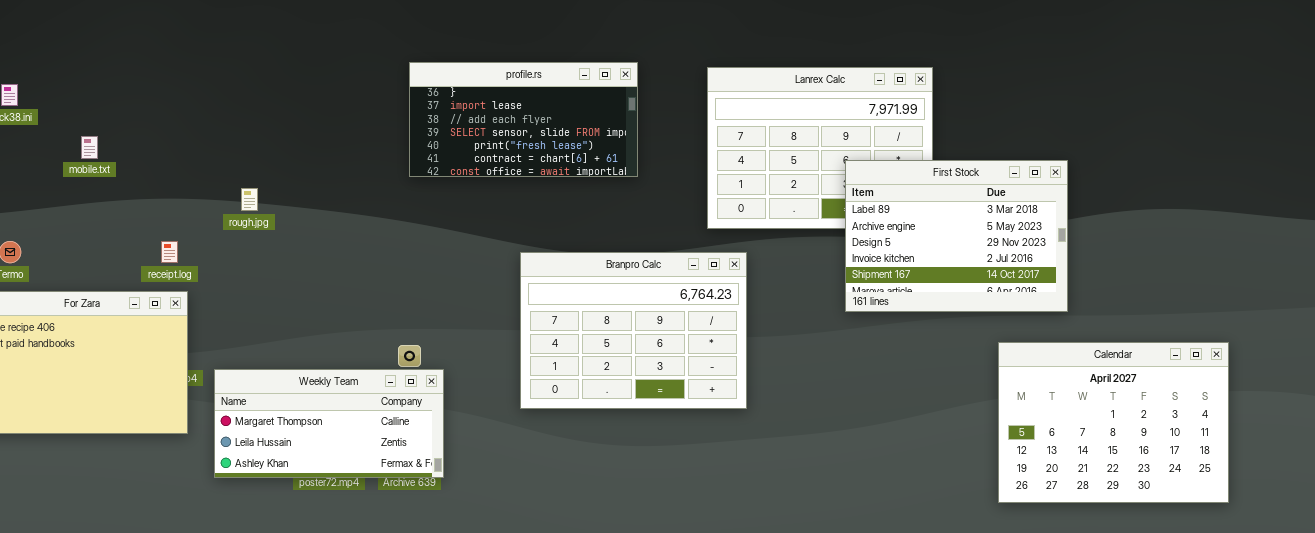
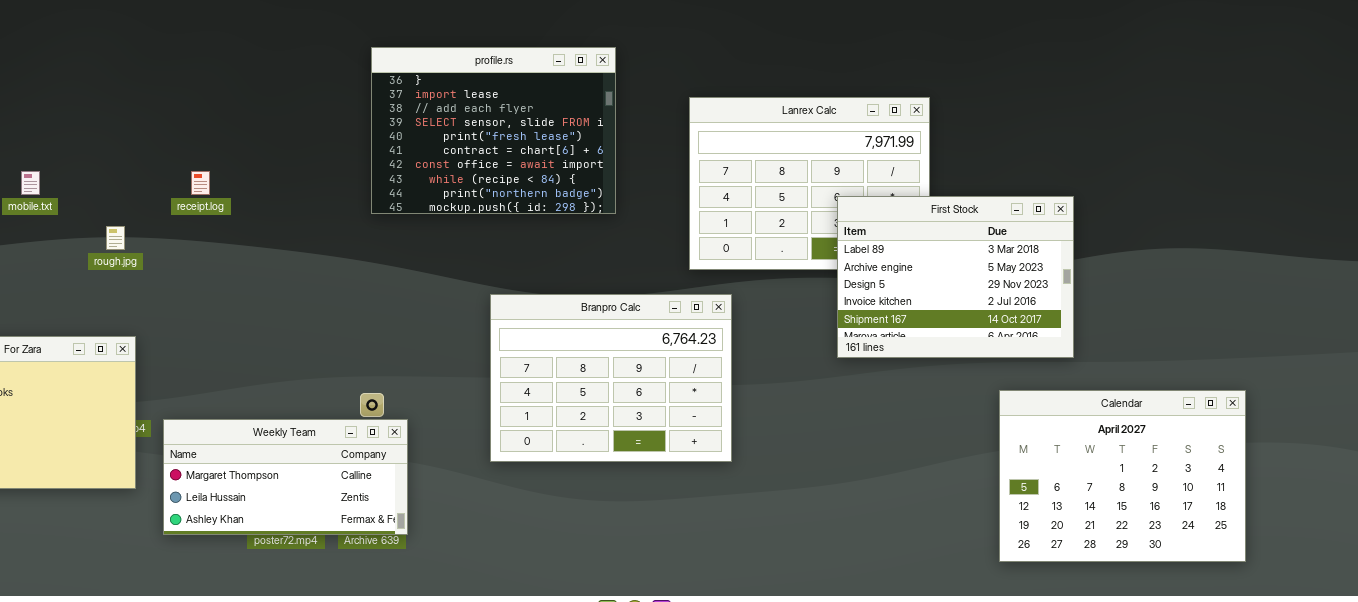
profile.rs: [409,62,638,177] -> [371,47,616,214], resized
rough.jpg: [241,188,258,211] -> [106,226,125,250], moved
receipt.log: [161,241,178,263] -> [191,171,210,195], moved

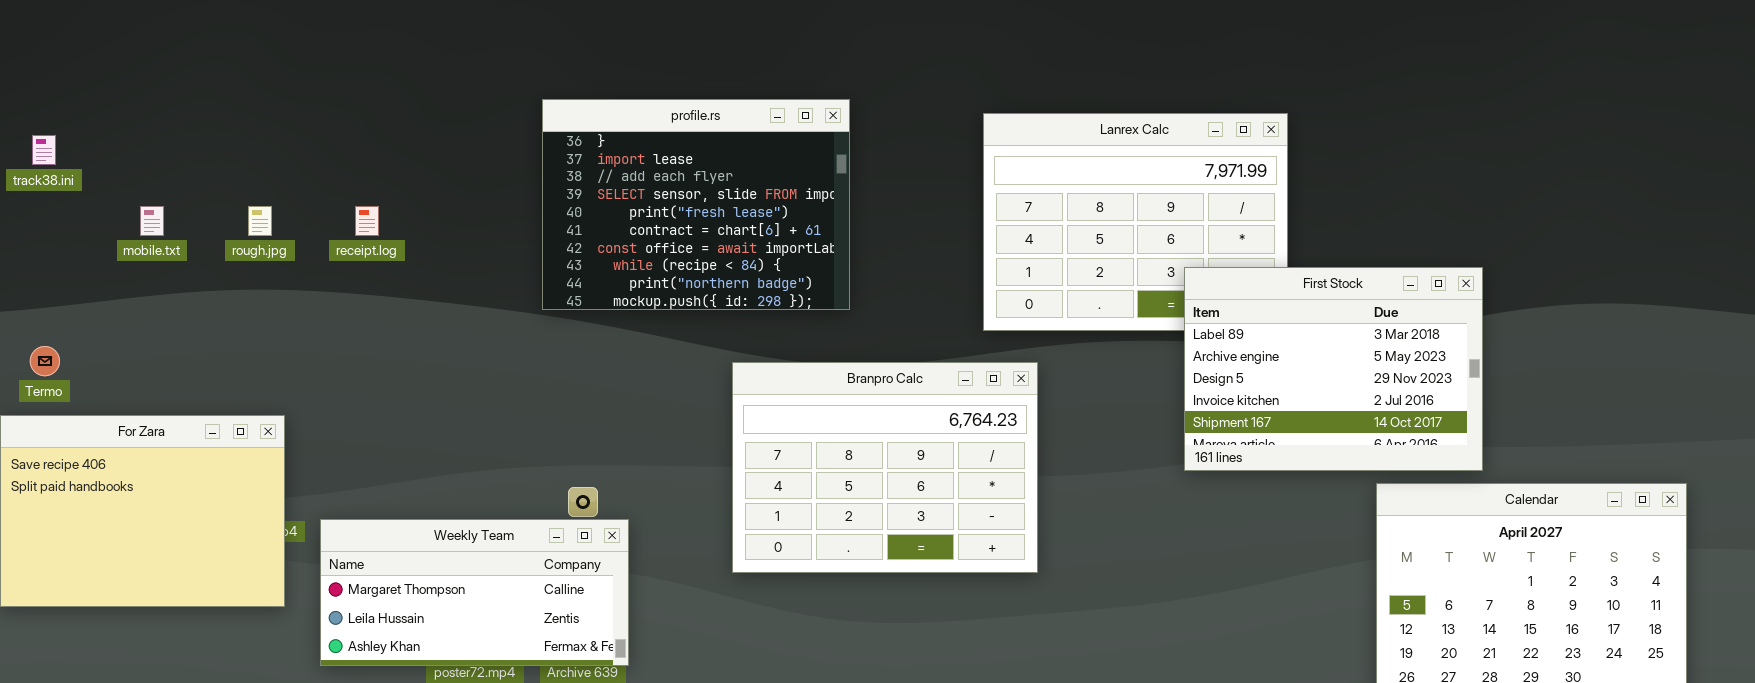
profile.rs: [371,47,616,214] -> [542,99,850,310], moved
First Stock: [837,196,1074,358] -> [1184,267,1483,471], moved
rough.jpg: [106,226,125,250] -> [248,206,272,236], moved

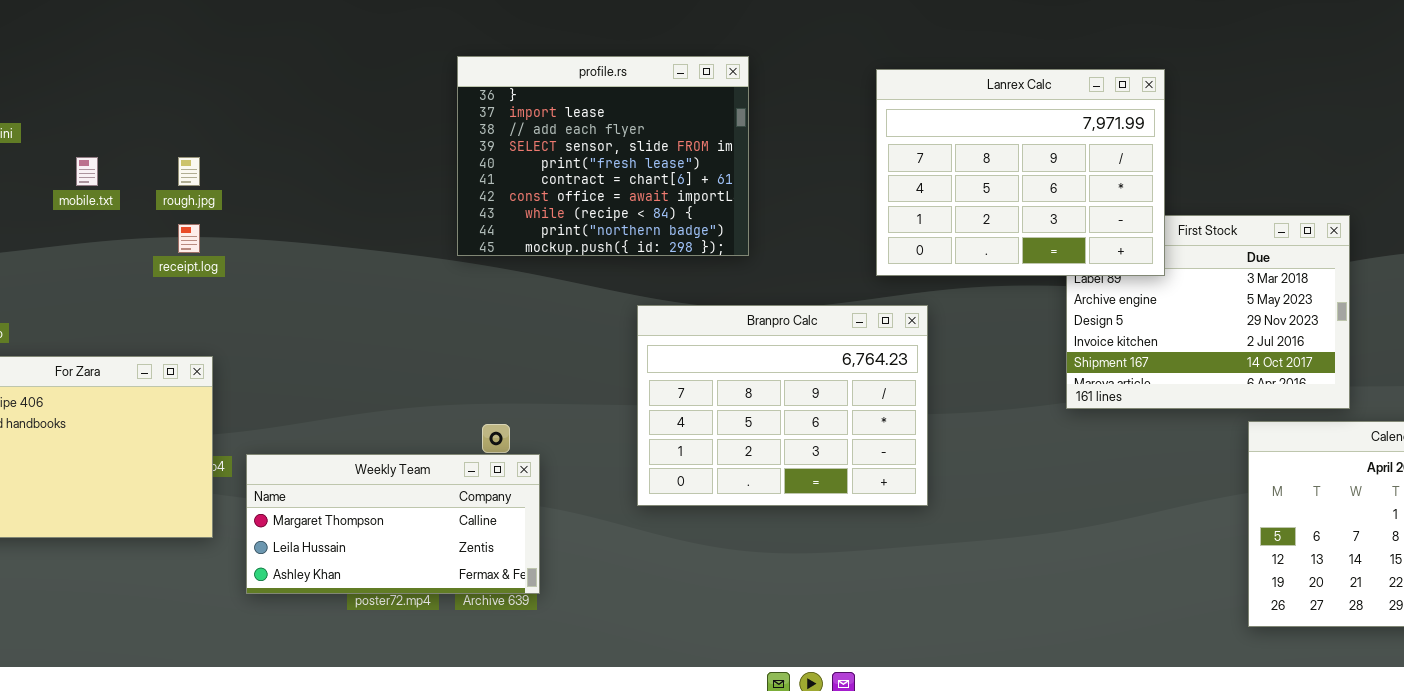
Lanrex Calc: [983,113,1288,331] -> [876,69,1165,276], raised
receipt.log: [355,206,379,236] -> [178,224,200,253], moved

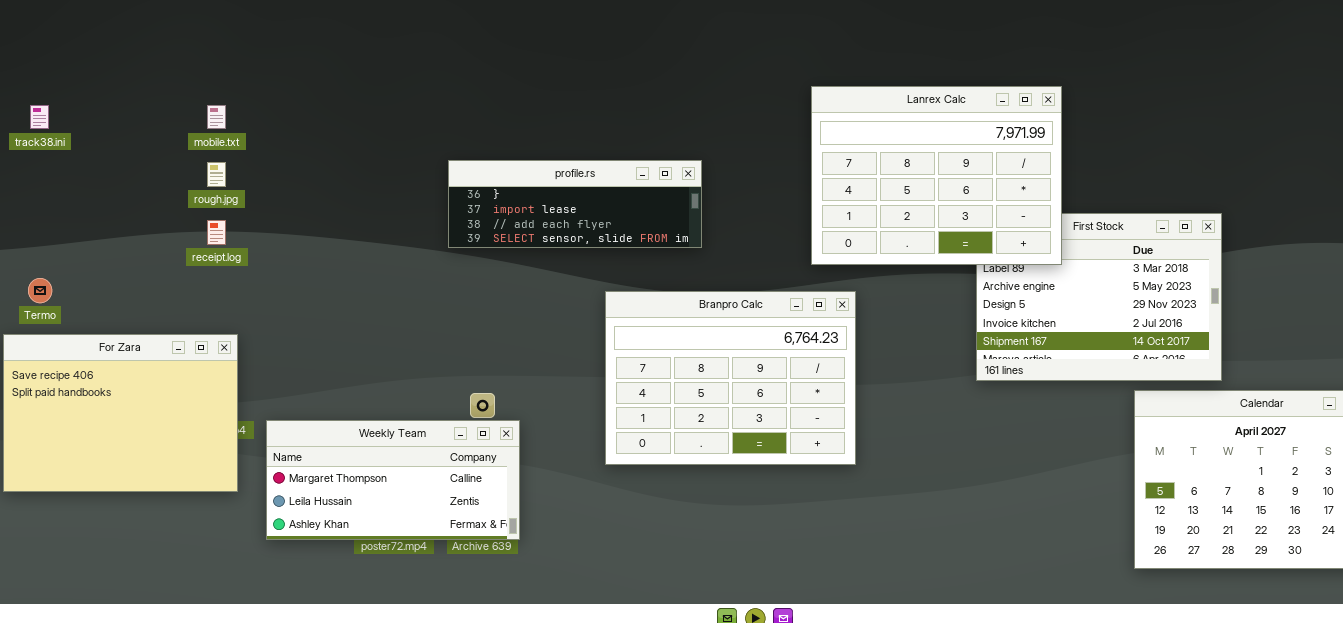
profile.rs: [457,56,749,256] -> [448,160,702,248], resized
mobile.txt: [76,157,98,186] -> [207,105,226,129], moved

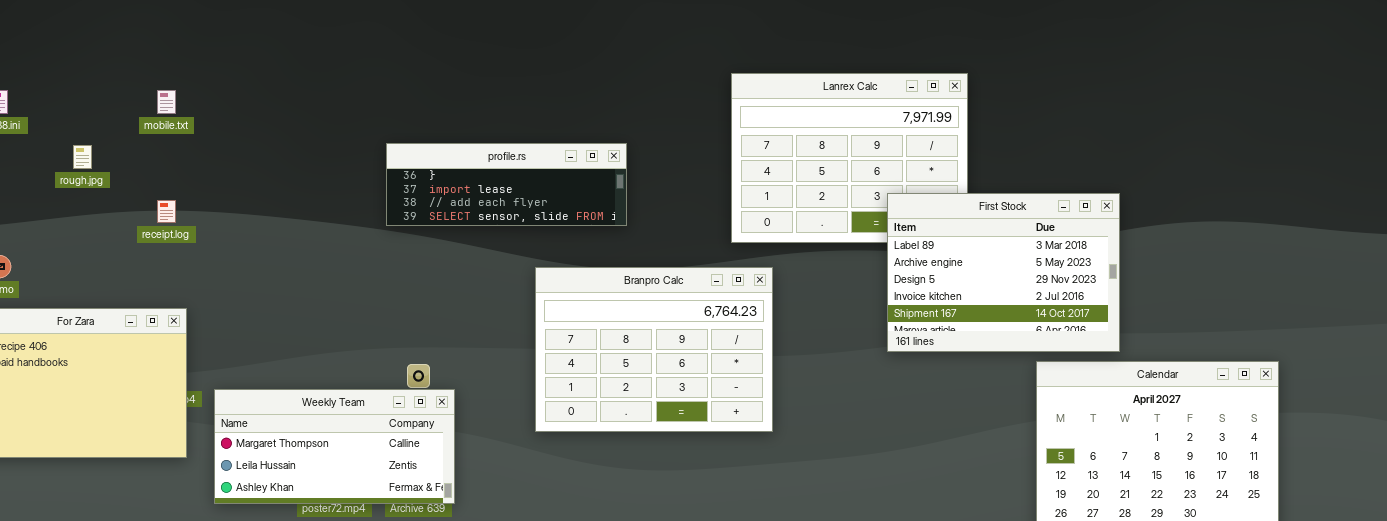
rough.jpg: [207,162,226,187] -> [73,145,92,169], moved
First Stock: [976,213,1222,381] -> [887,193,1120,352], raised

